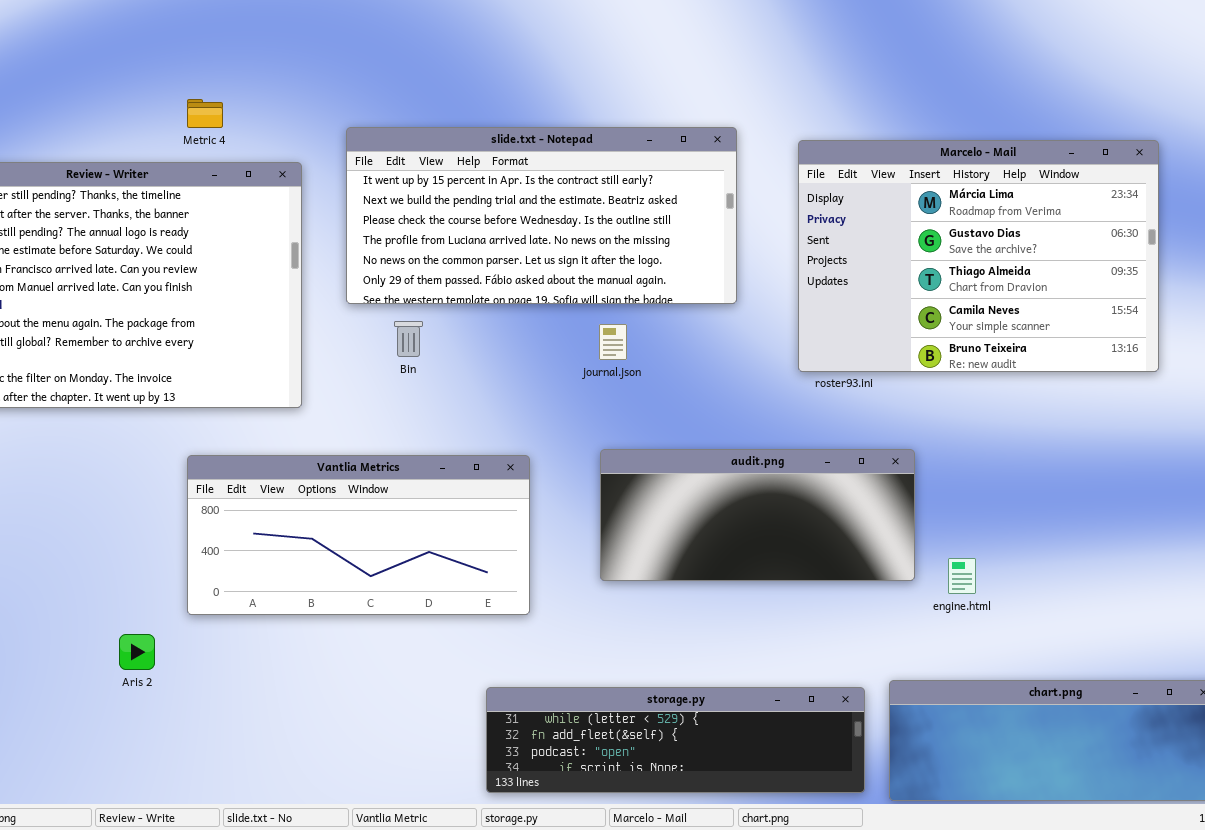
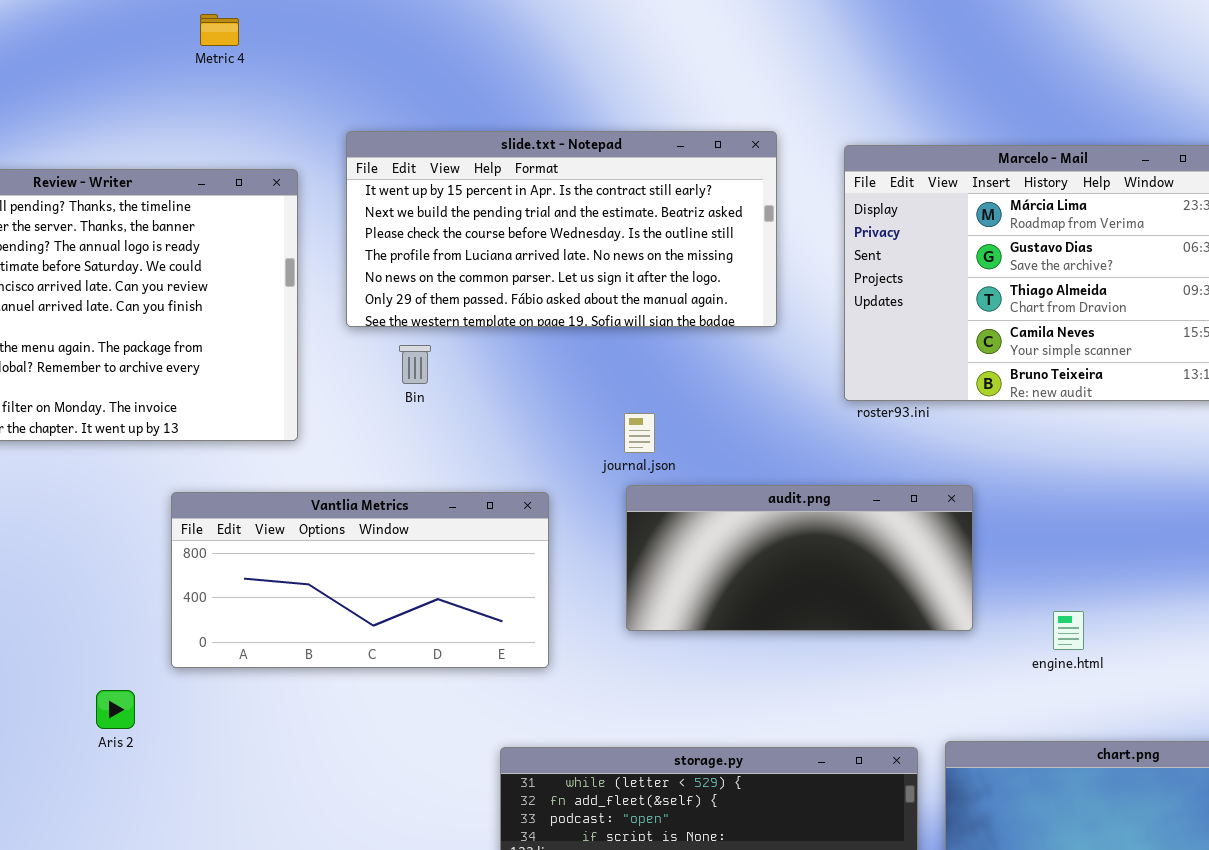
Metric 4: [187,99,223,128] -> [200,14,239,46], moved
journal.json: [599,324,627,360] -> [624,413,655,453], moved
engine.html: [948,558,976,594] -> [1053,611,1084,650], moved

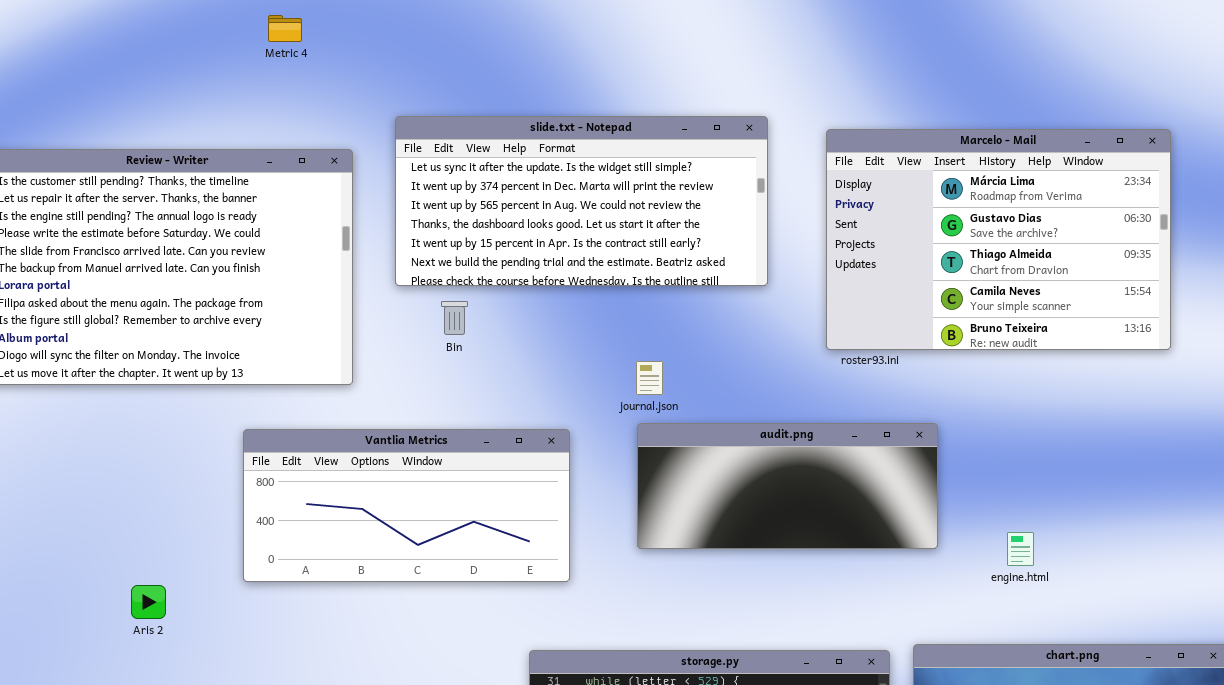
slide.txt - Notepad: [346,131,777,327] -> [395,116,768,286], scrolled up 4 rows
Aris 2: [96,690,135,729] -> [131,585,166,619], moved

